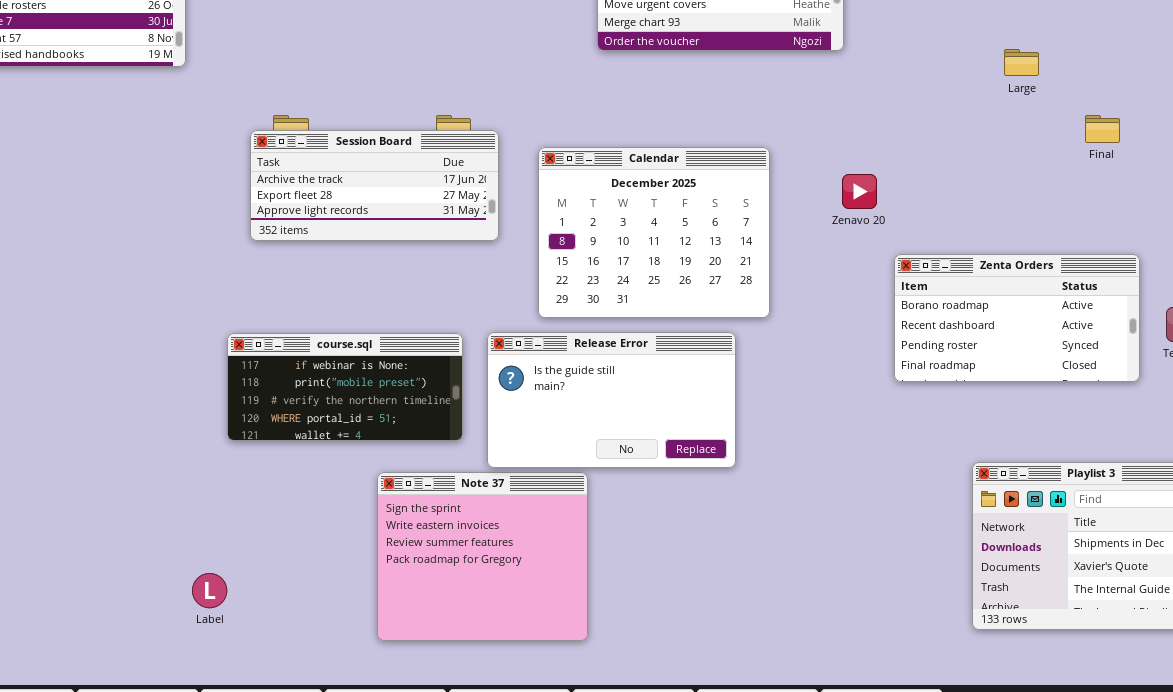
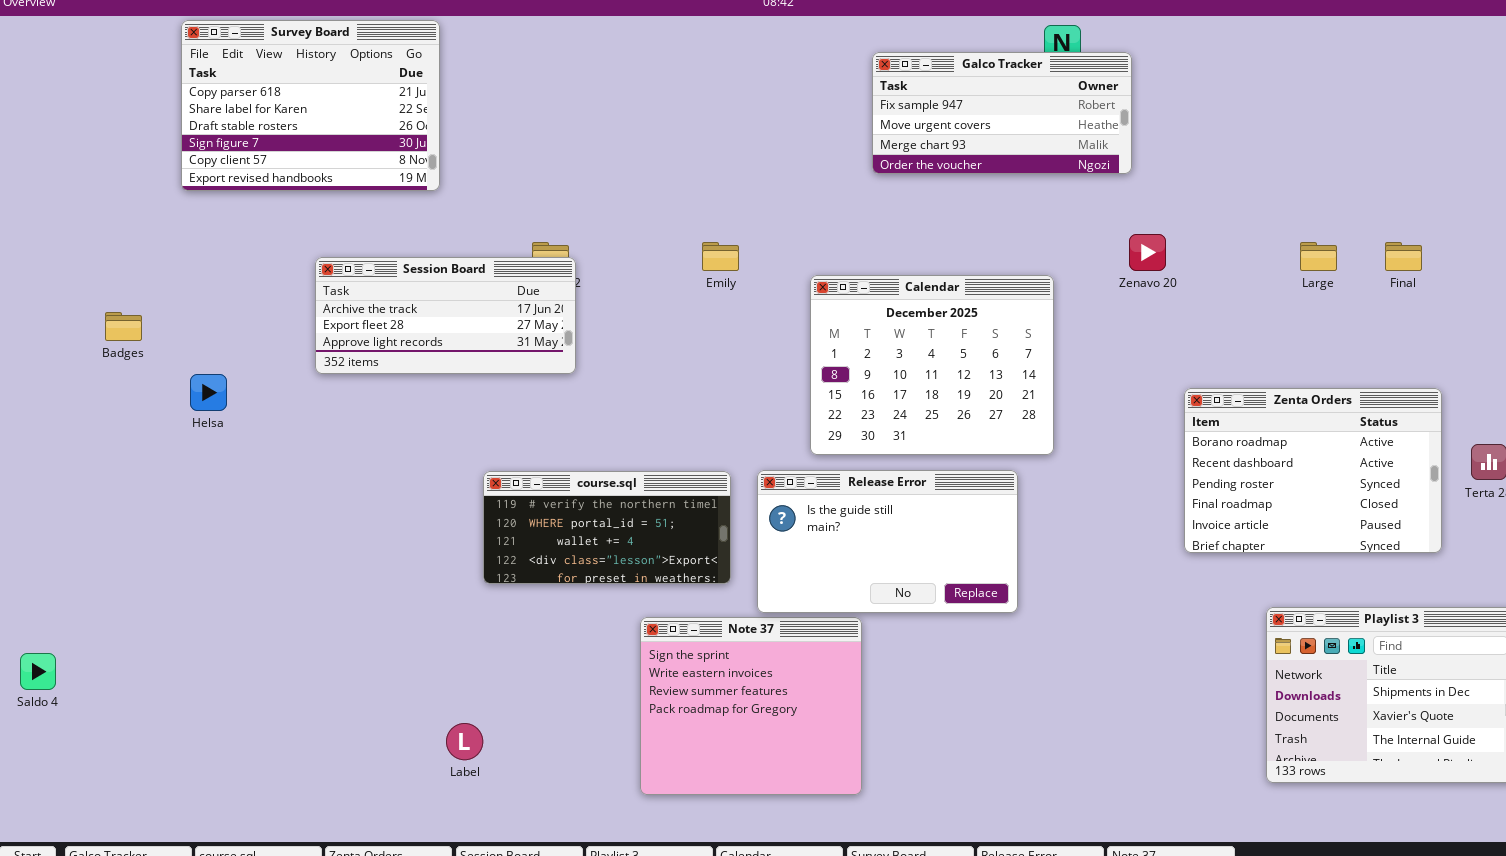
Large: [1004,49,1039,76] -> [1300,242,1337,271], moved
Session Board: [250,130,499,241] -> [315,257,576,374], moved
Zenavo 20: [842,174,877,209] -> [1129,234,1166,271], moved
Zenta Orders: [894,254,1140,382] -> [1184,388,1442,553], resized
course.sql: [227,333,463,441] -> [483,471,731,584], scrolled down 2 rows

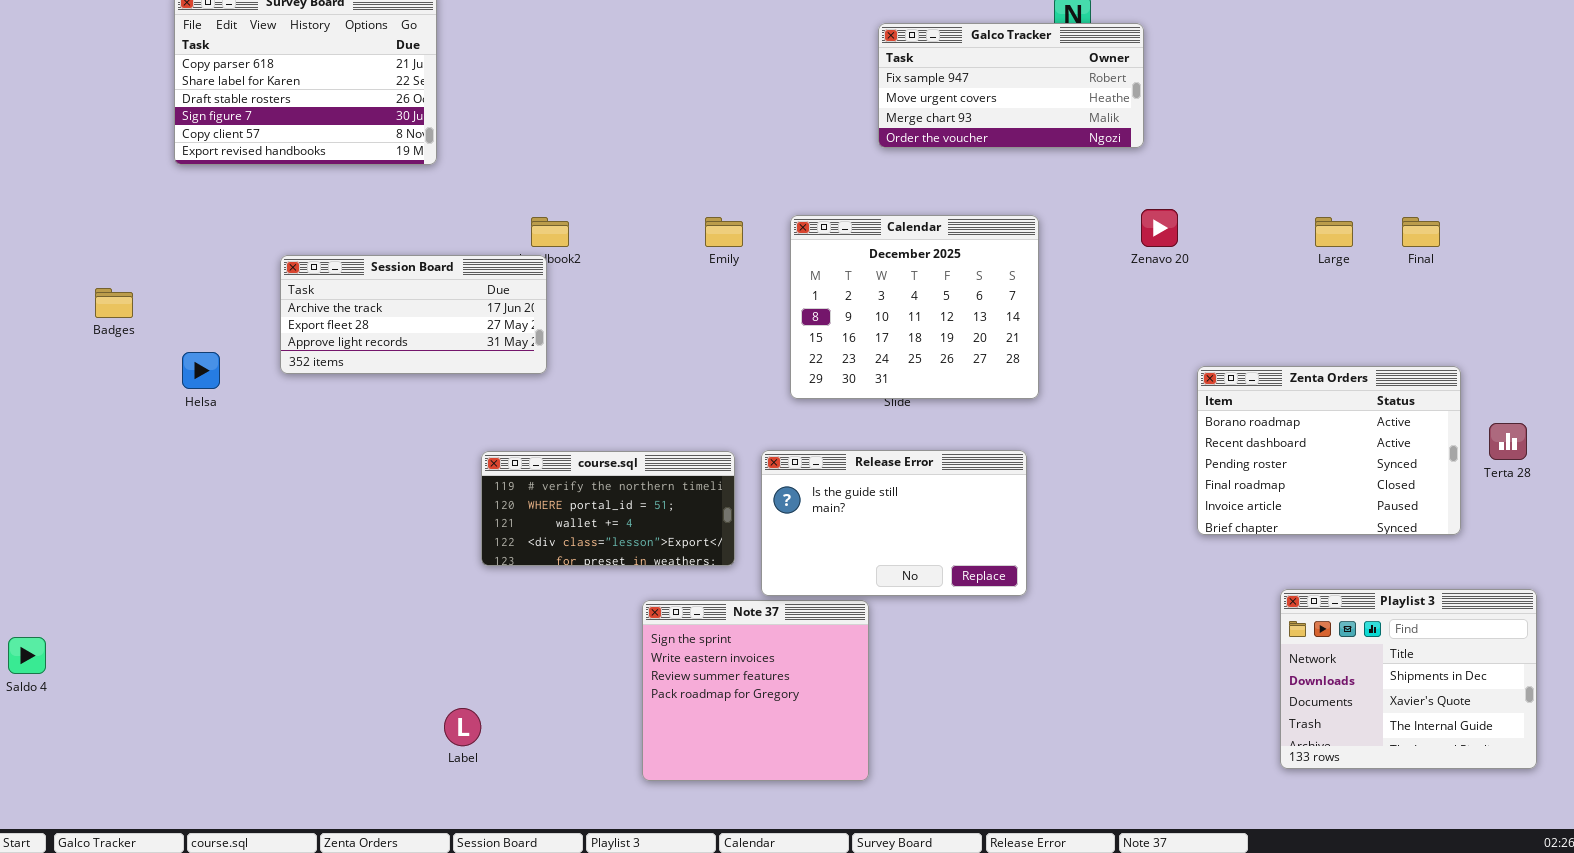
Session Board: [315,257,576,374] -> [280,255,547,374], moved
Calendar: [810,275,1054,455] -> [790,215,1039,399], moved

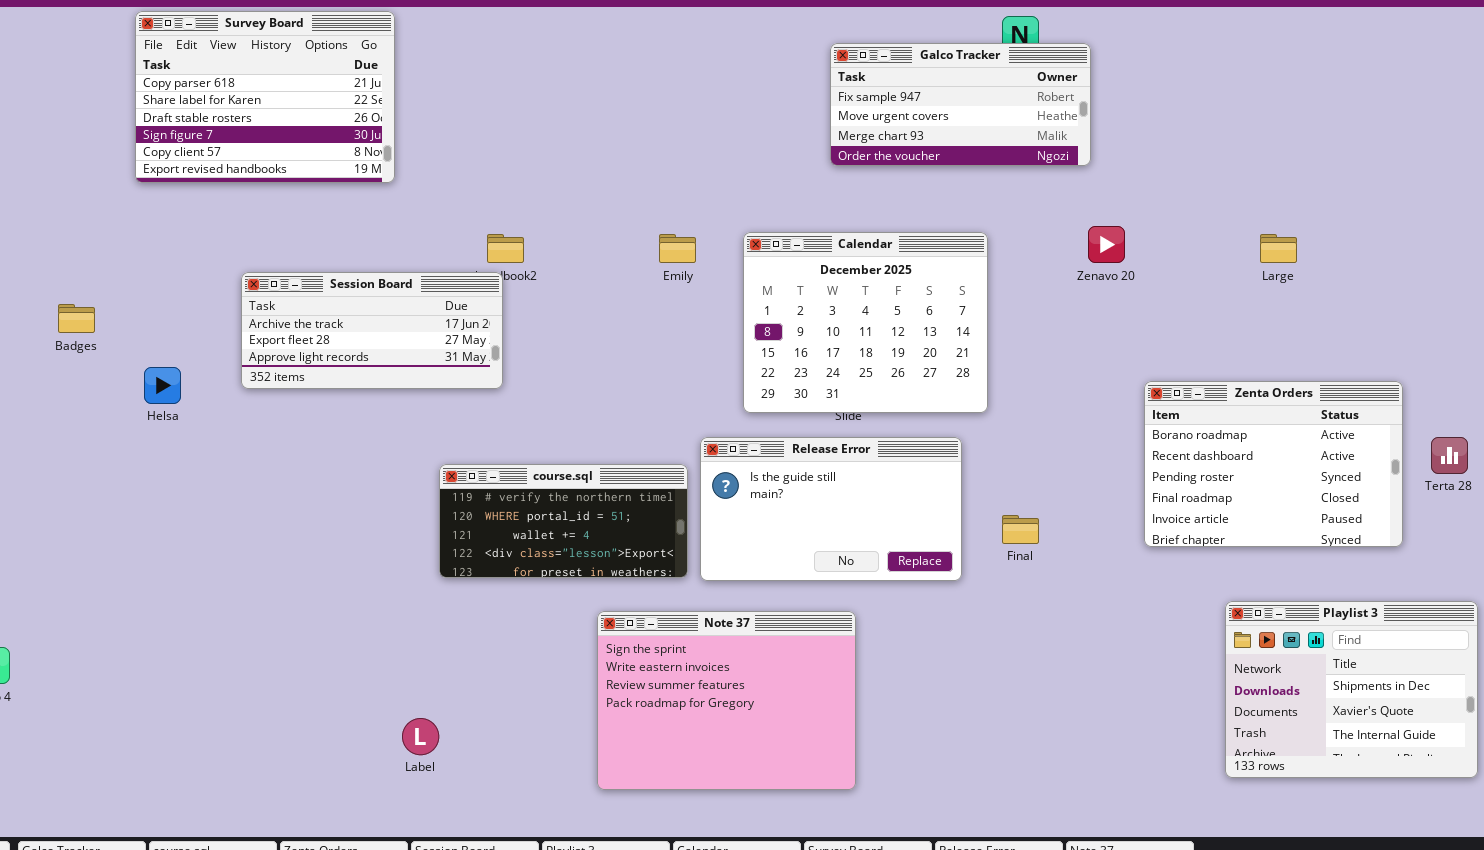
Final: [1402,217,1440,247] -> [1002,515,1039,544], moved
Release Error: [761,450,1027,596] -> [700,437,962,581], moved
Note 37: [642,600,869,781] -> [597,611,856,790], resized

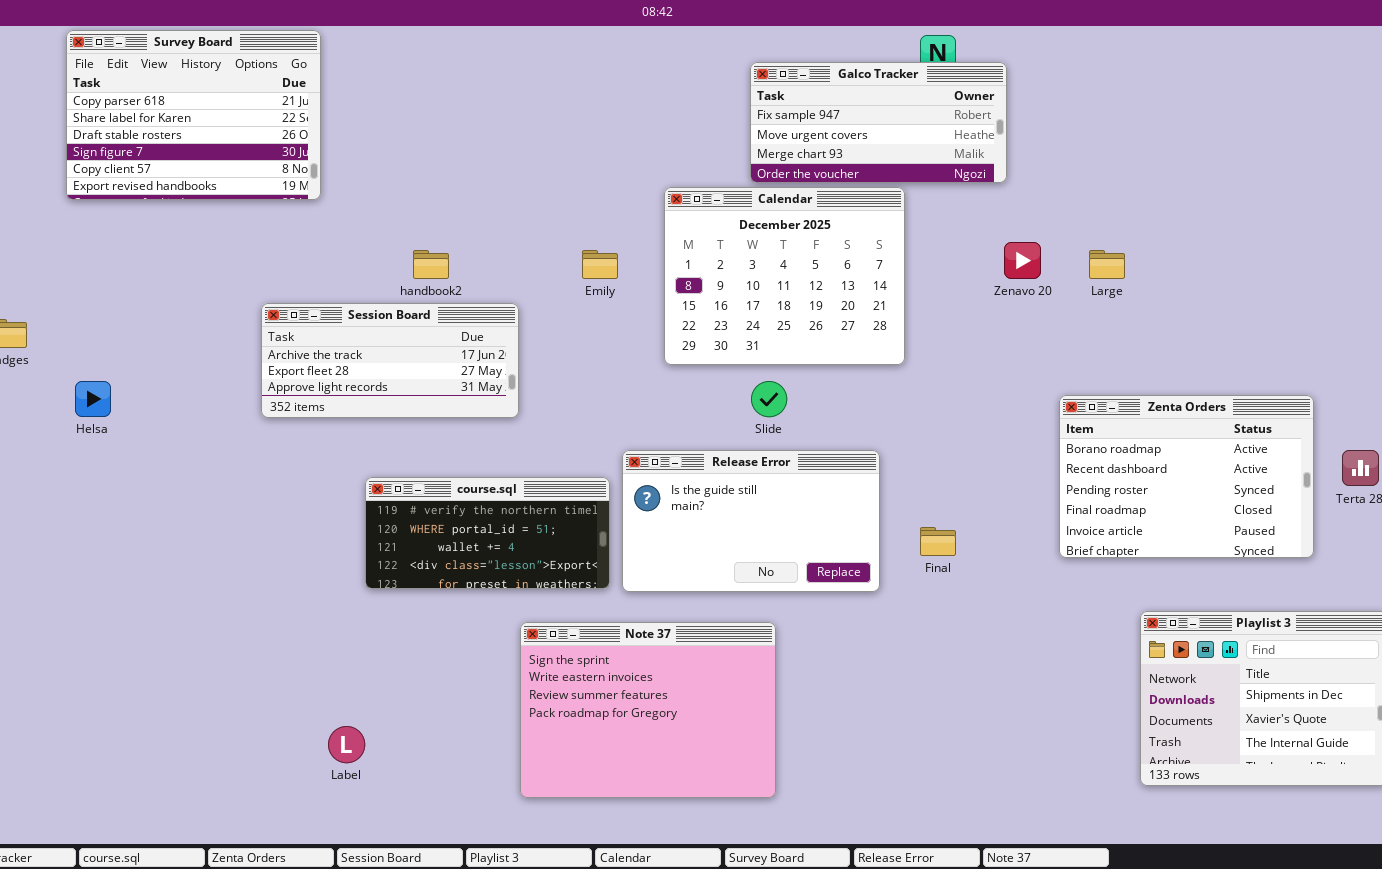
Calendar: [743,232,988,413] -> [664,187,905,365], moved
Large: [1260,234,1297,263] -> [1089,250,1125,279], moved
Session Board: [241,272,503,389] -> [261,303,519,418], moved

